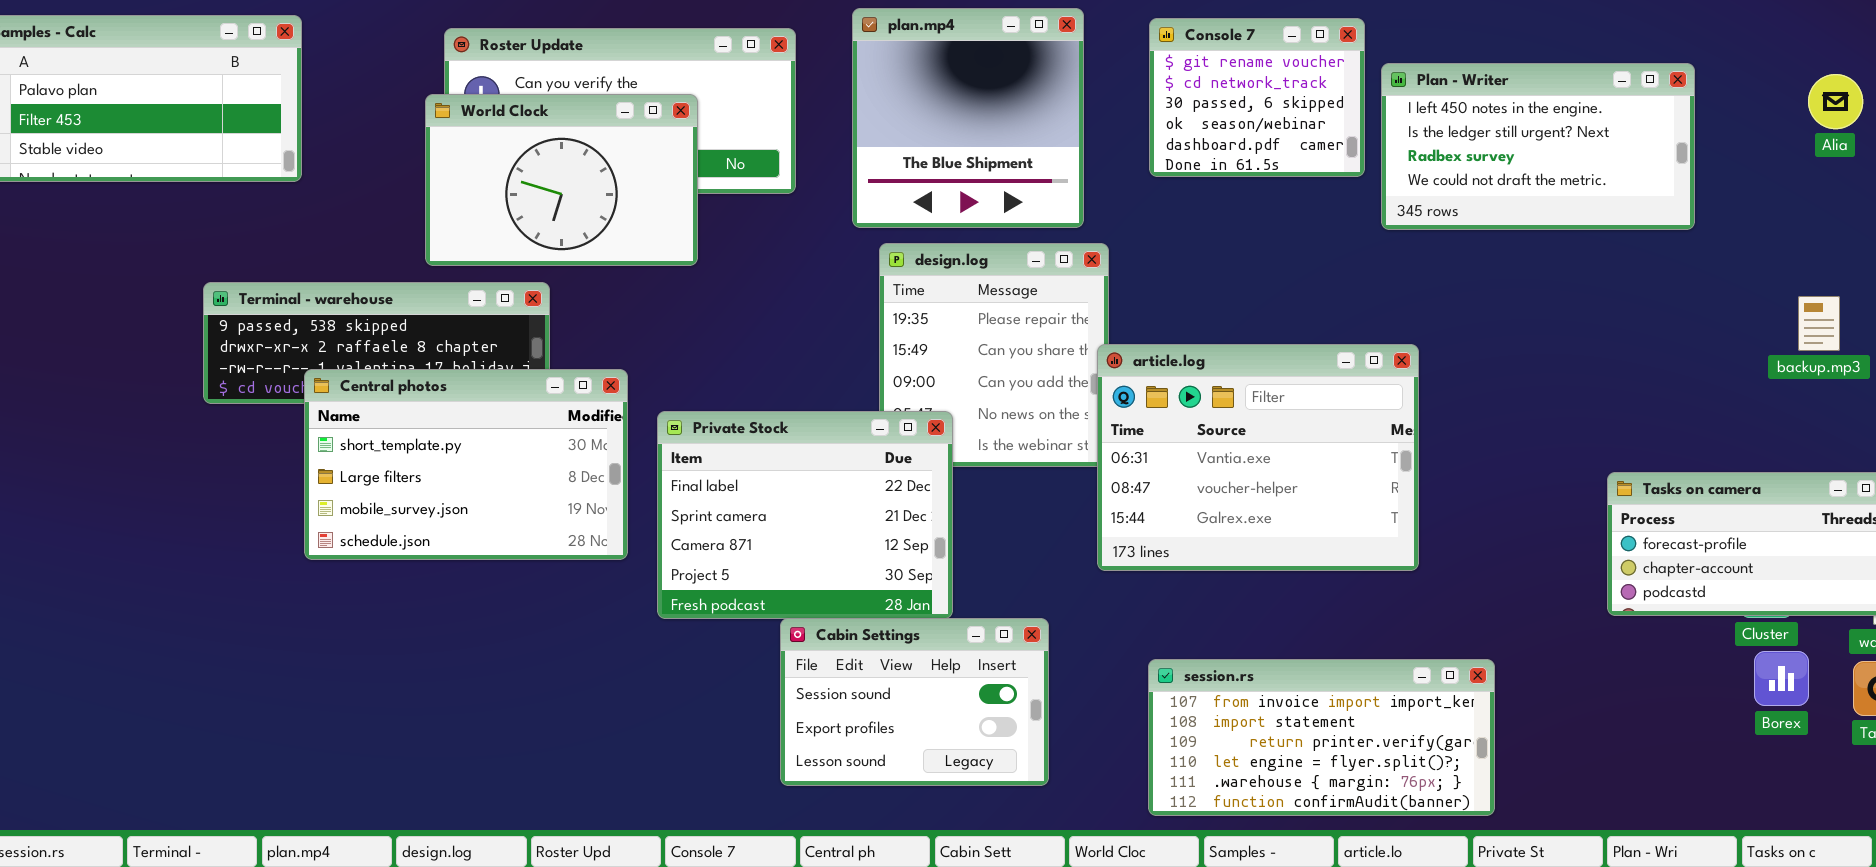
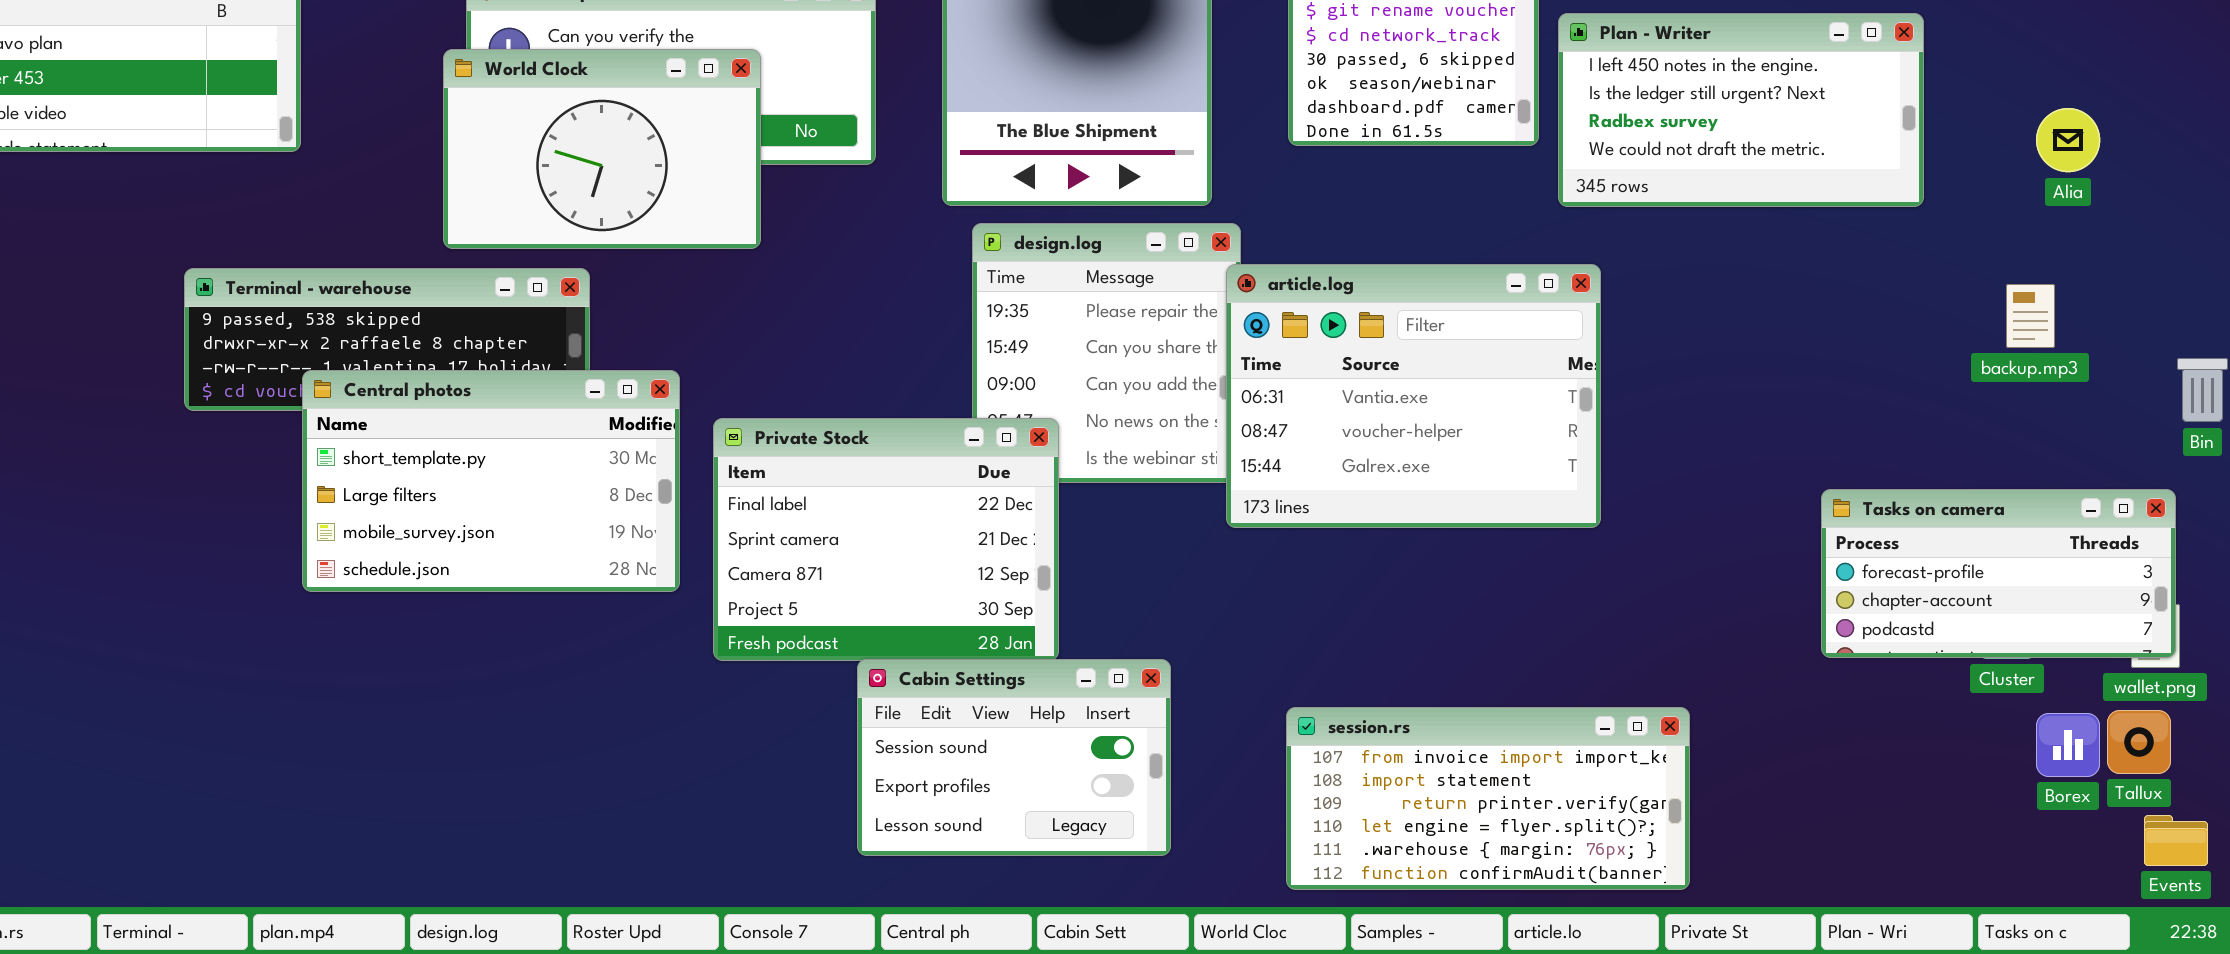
Alia: [1808,74,1863,129] -> [2036,108,2100,172], moved
backup.mp3: [1798,296,1840,351] -> [2006,284,2055,348], moved
article.log: [1097,344,1419,571] -> [1226,264,1601,528], moved
Borex: [1754,651,1809,706] -> [2036,713,2100,777], moved

